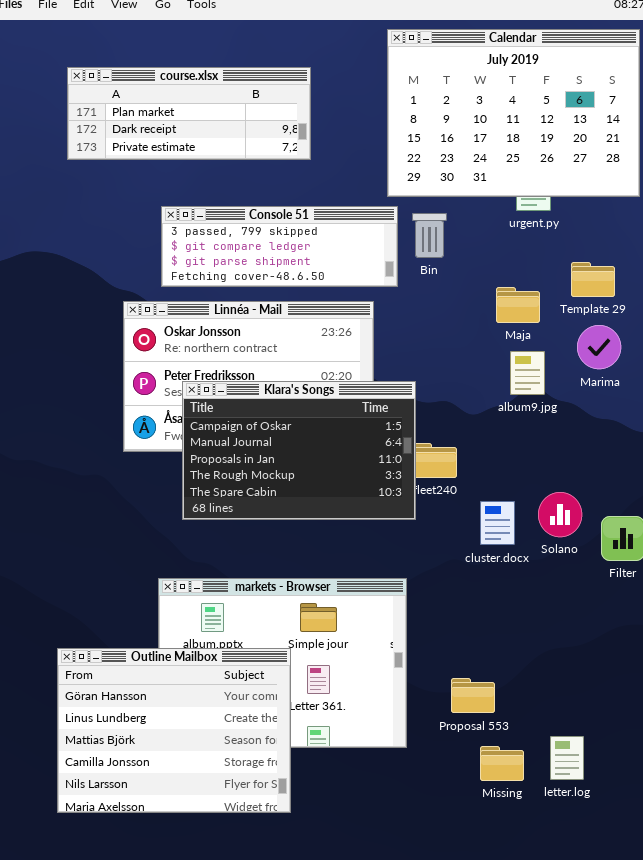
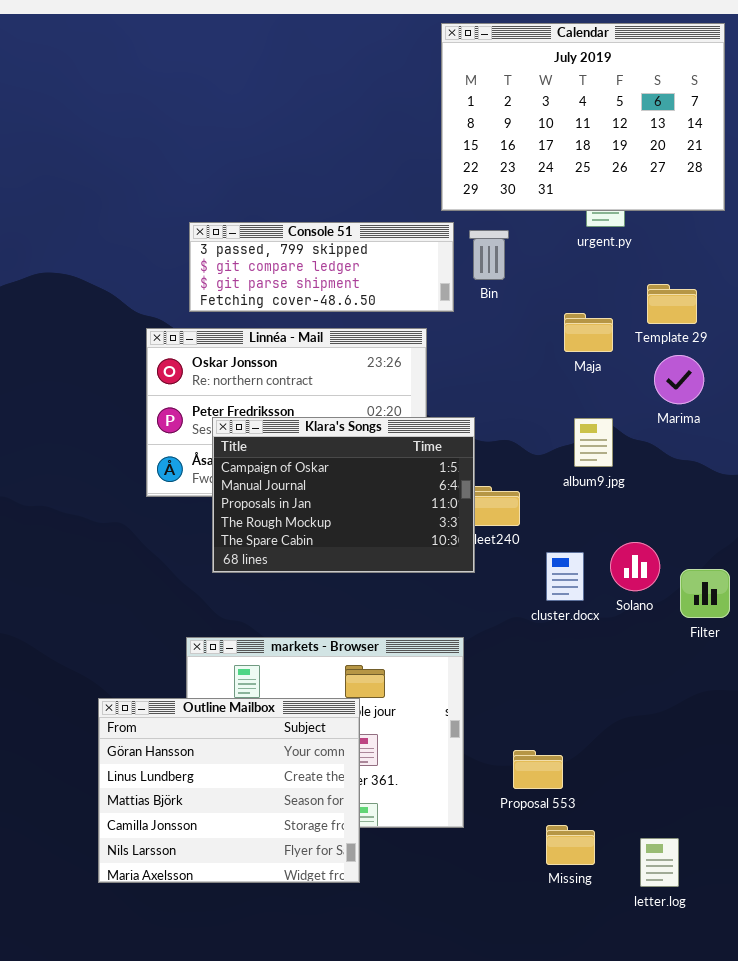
course.xlsx: [67,67,311,160] -> none, closed
album9.jpg: [510,351,545,395] -> [574,418,613,467], moved
Outline Mailbox: [57,648,291,813] -> [98,698,360,883], moved
letter.log: [550,736,584,780] -> [640,838,679,887], moved

